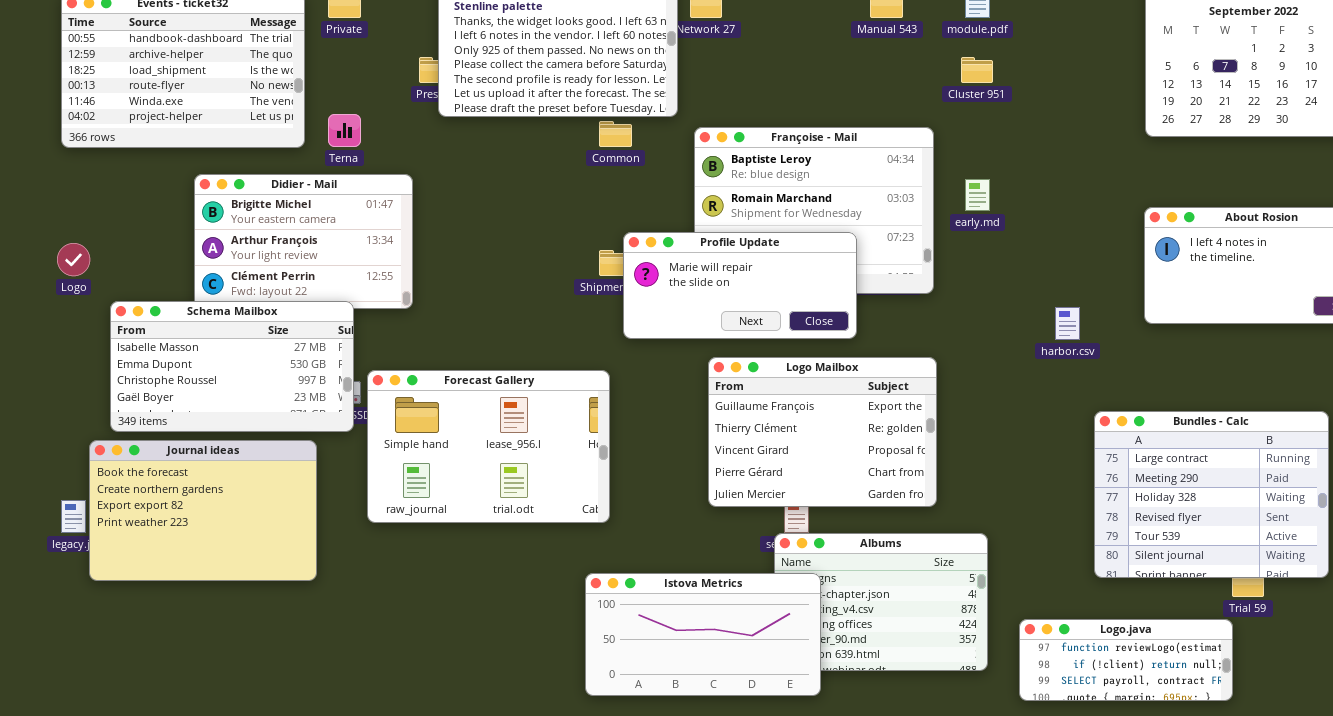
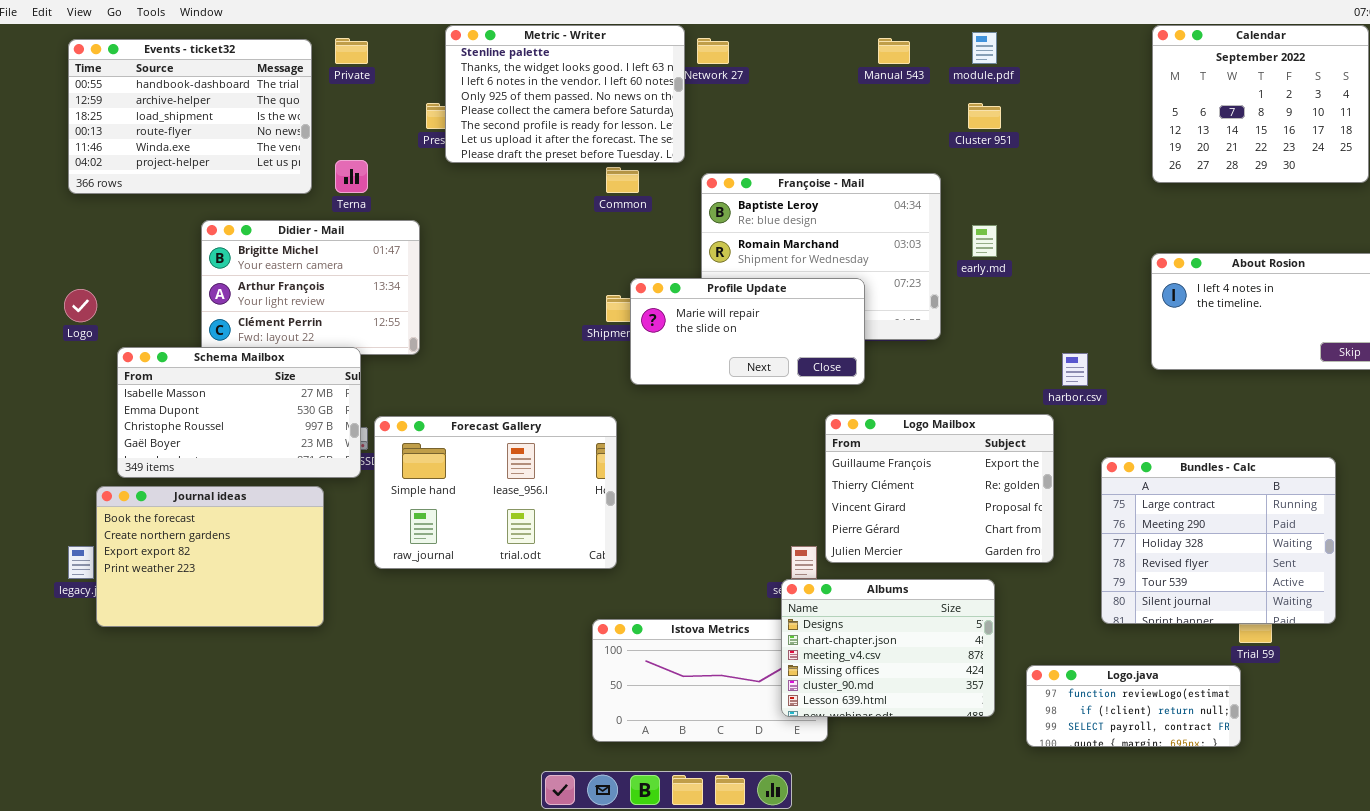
Logo Mailbox: [708,357,937,507] -> [825,414,1054,563], moved
Albums: [774,533,988,671] -> [781,579,995,717], raised

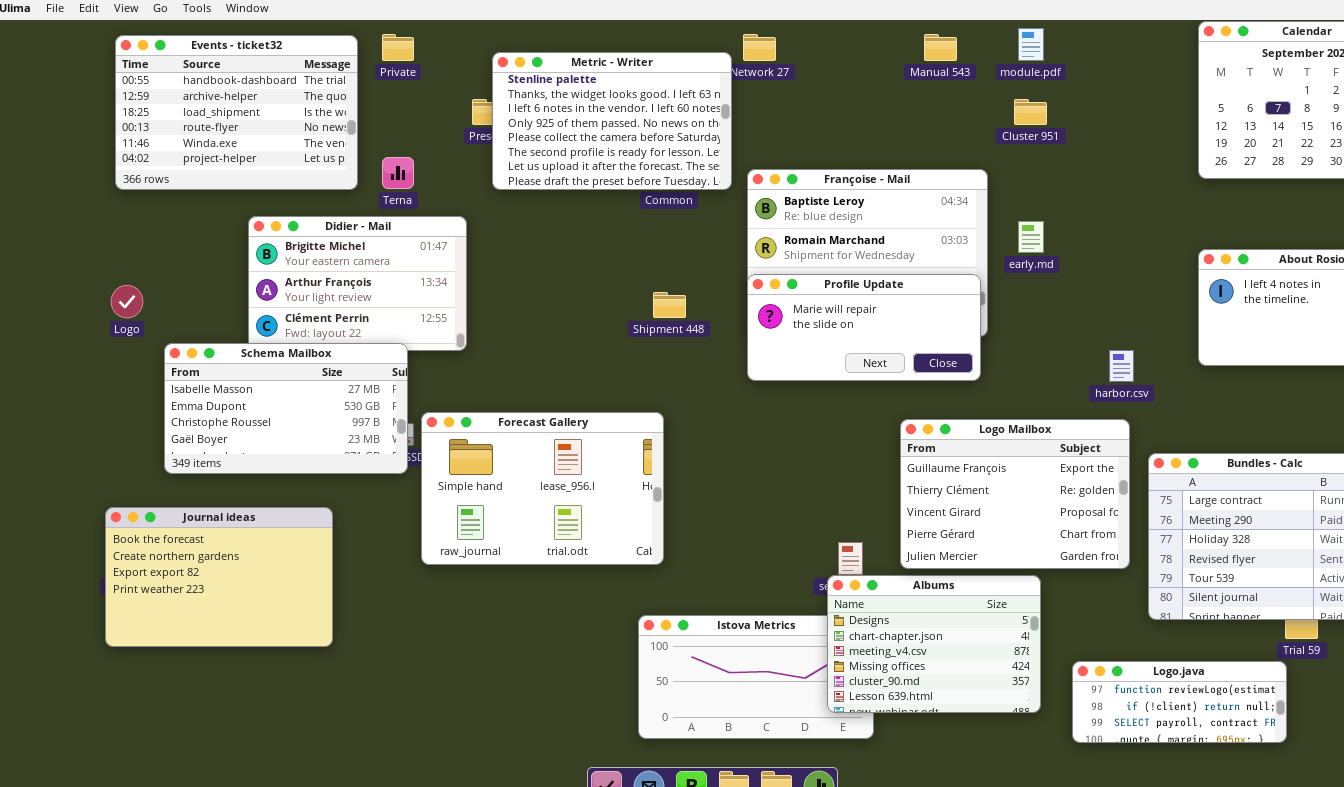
Metric - Writer: [445,25,685,163] -> [492,52,732,190], moved
Profile Update: [630,278,865,385] -> [747,274,981,381], moved
Logo Mailbox: [825,414,1054,563] -> [900,419,1130,569], moved
Journal ideas: [96,486,324,627] -> [105,507,333,647], moved

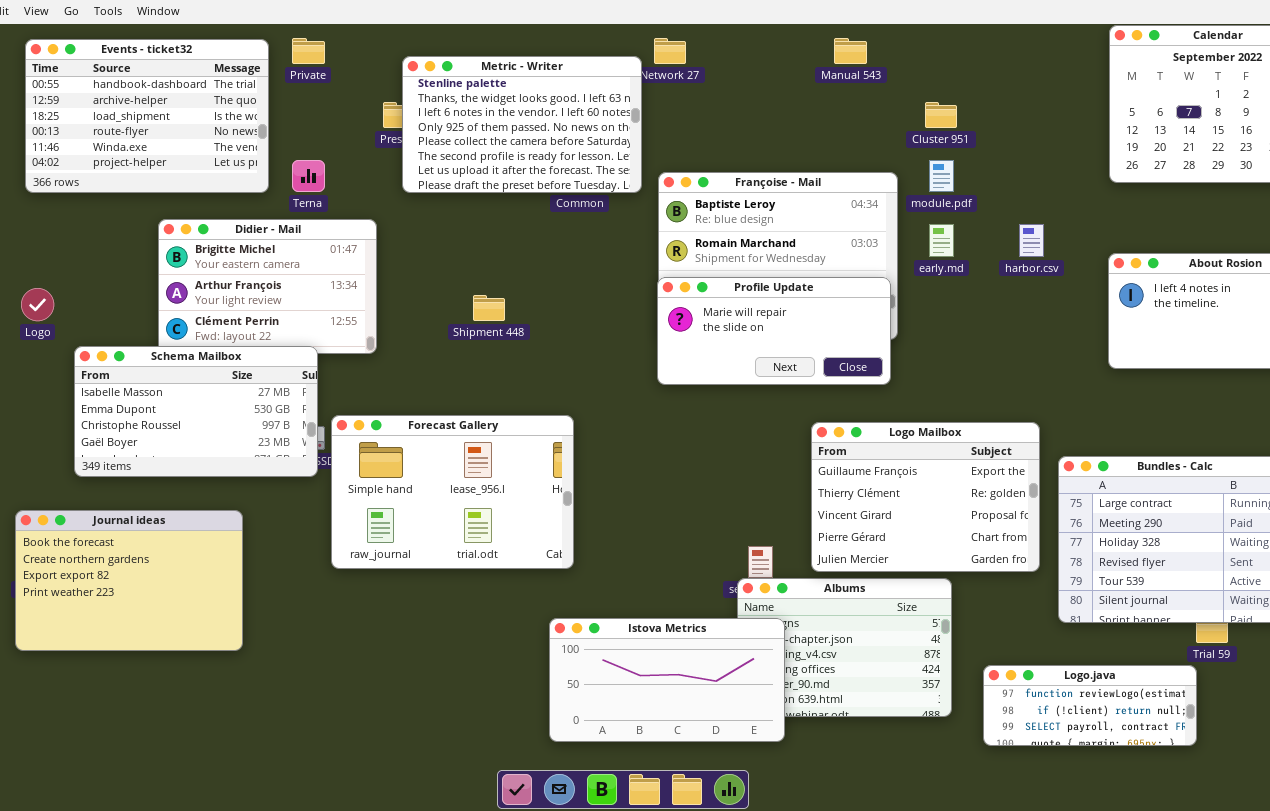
module.pdf: [1018,28,1044,61] -> [929,160,954,192], moved
Shipment 448: [653,292,686,318] -> [473,295,505,321], moved
harbor.csv: [1109,350,1134,382] -> [1019,224,1044,257], moved
Istova Metrics: [638,615,874,739] -> [549,618,785,742], raised

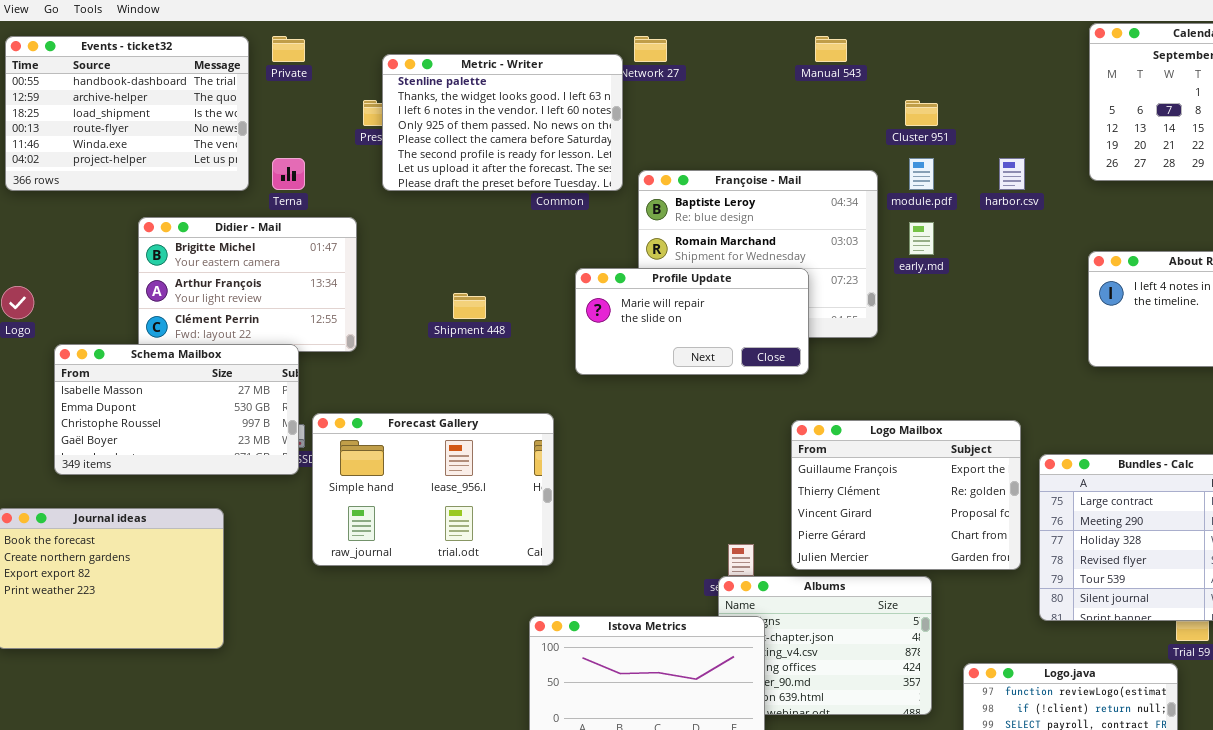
harbor.csv: [1019,224,1044,257] -> [999,158,1025,190], moved
Profile Update: [657,277,891,385] -> [575,268,809,375], moved

